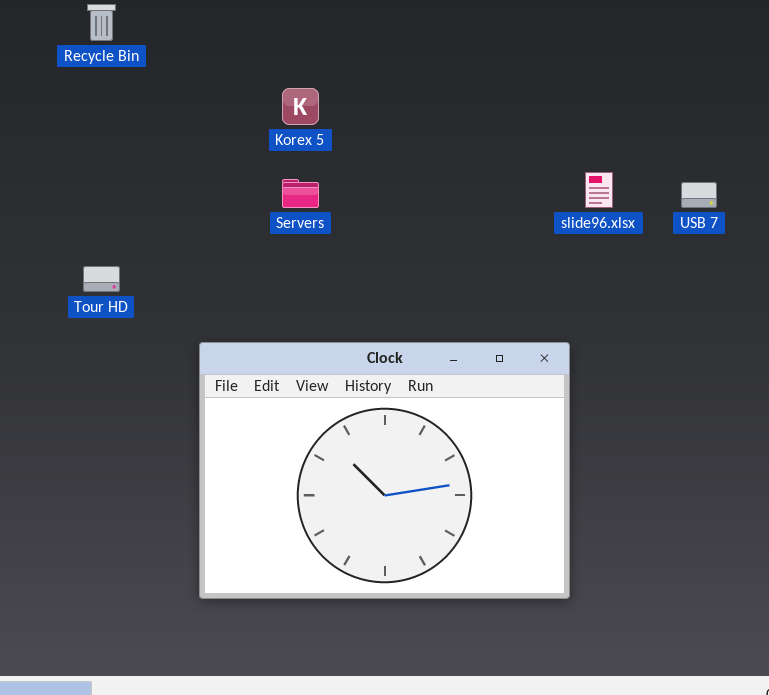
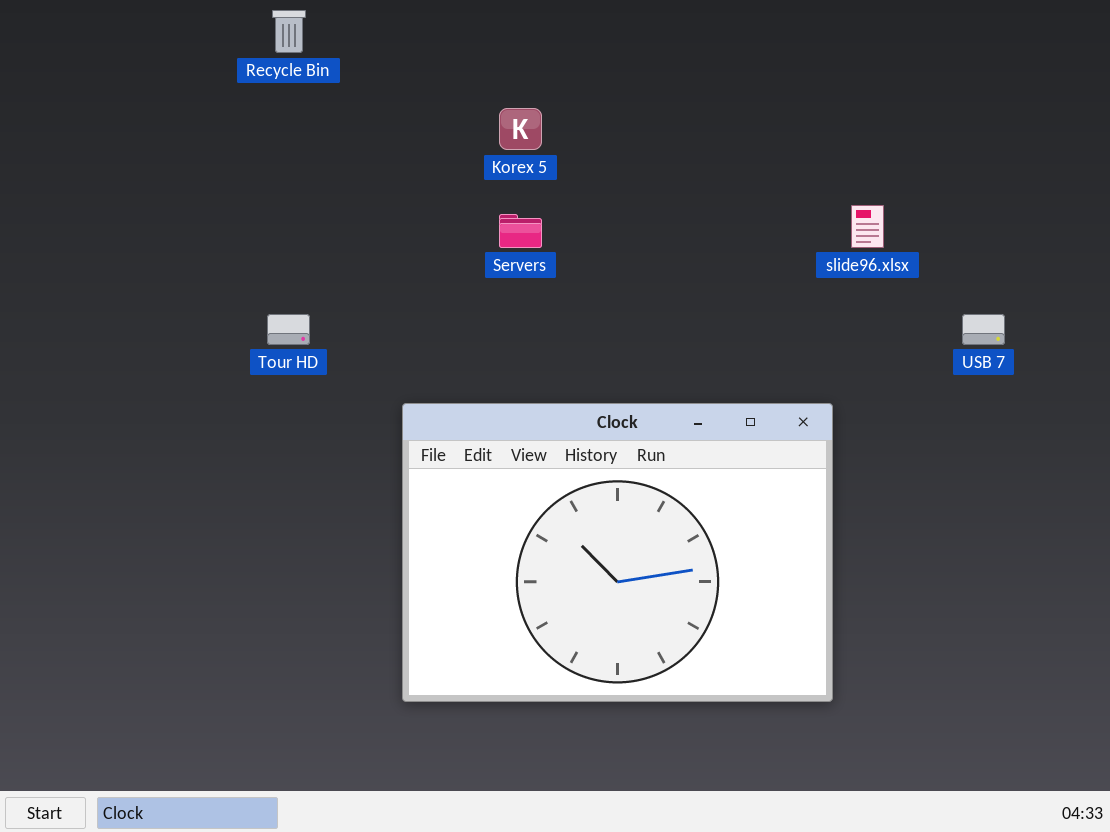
USB 7: [681,182,717,208] -> [962,314,1005,345], moved

